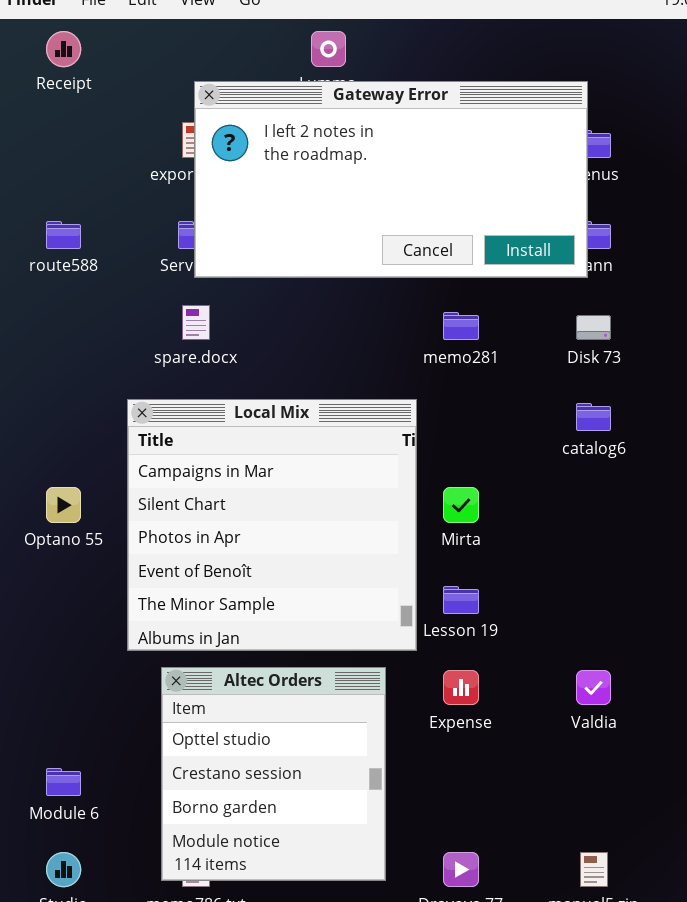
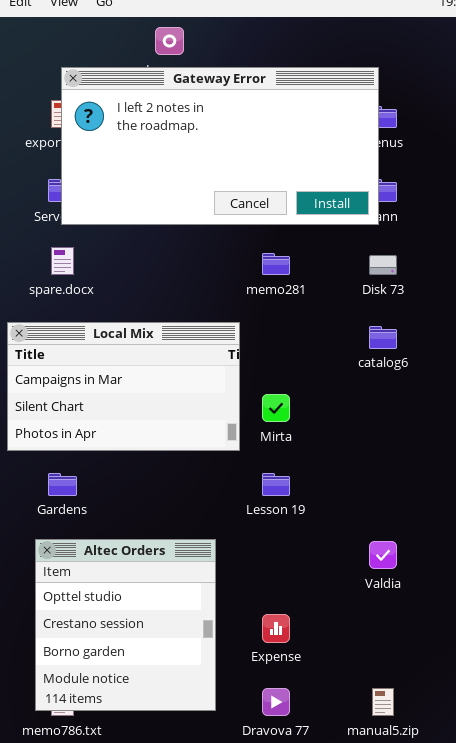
Local Mix: [127,399,417,651] -> [7,322,240,451], resized
Expense: [443,670,479,705] -> [262,614,290,643], moved

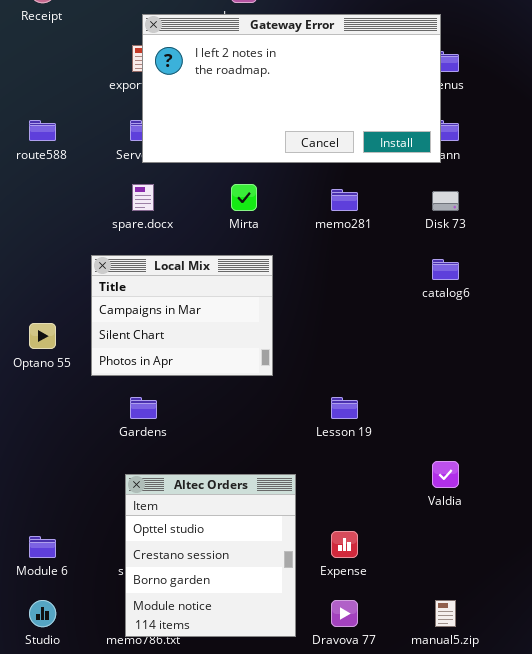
Local Mix: [7,322,240,451] -> [91,255,273,376], resized
Mirta: [262,394,290,422] -> [231,184,257,211], moved
Altec Orders: [35,539,216,711] -> [125,474,296,637], moved

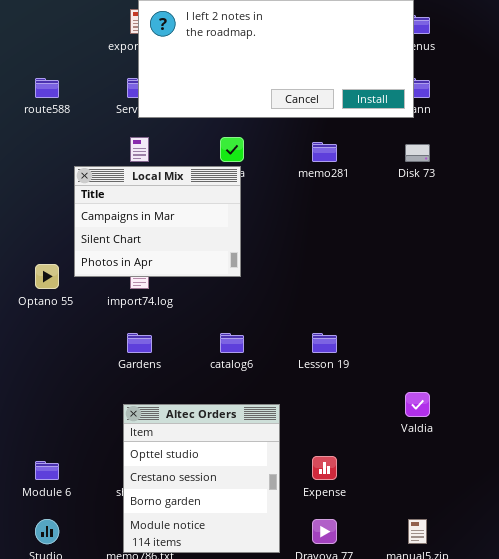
Local Mix: [91,255,273,376] -> [74,166,241,277], moved
catalog6: [432,259,459,280] -> [220,333,244,353], moved

